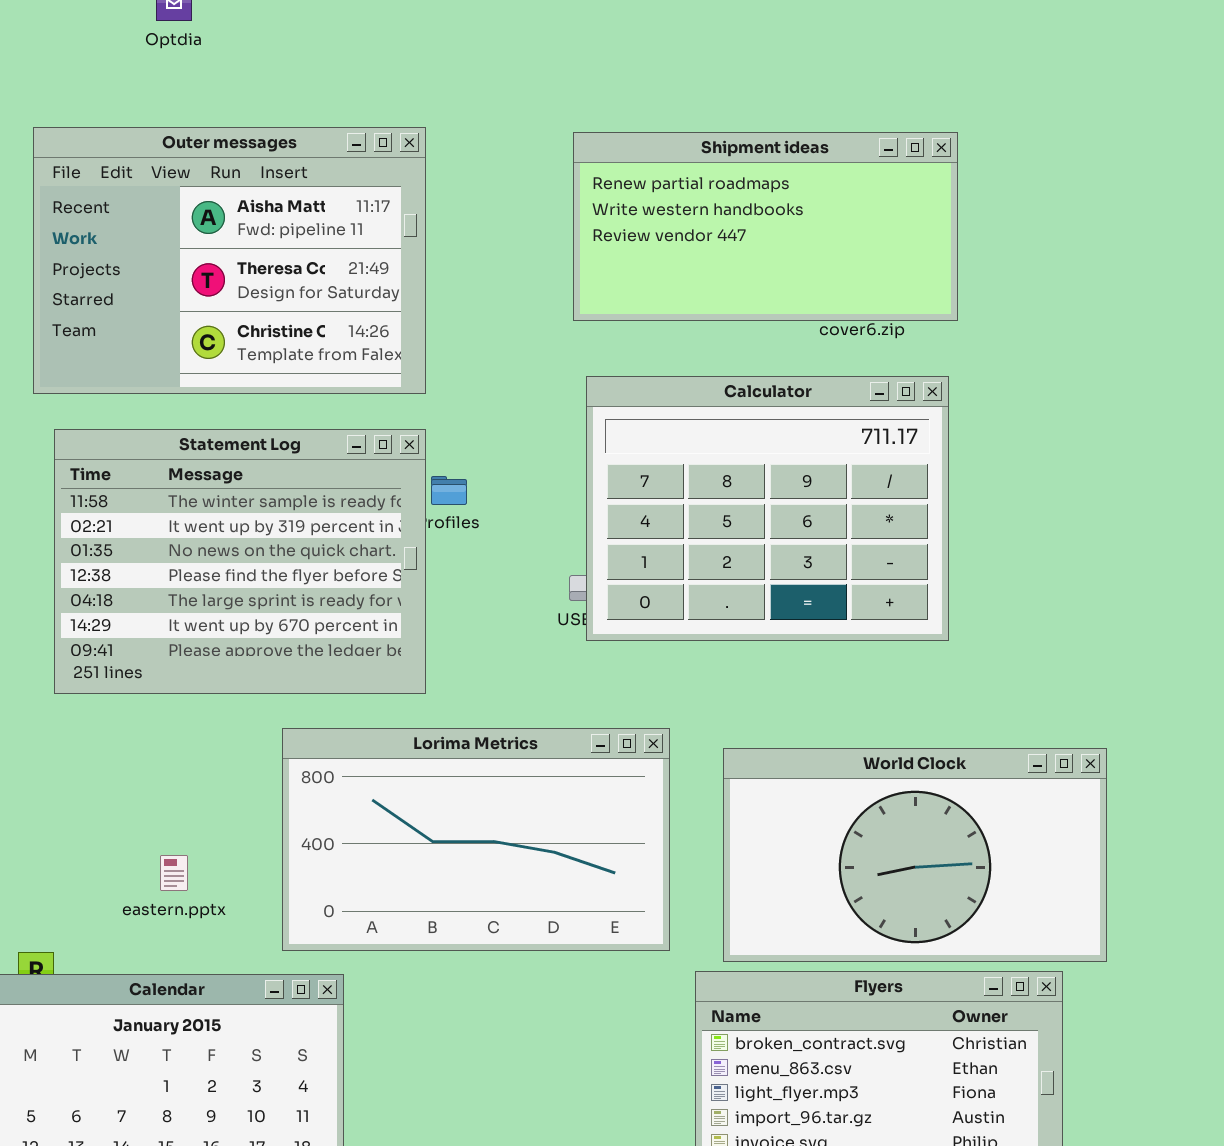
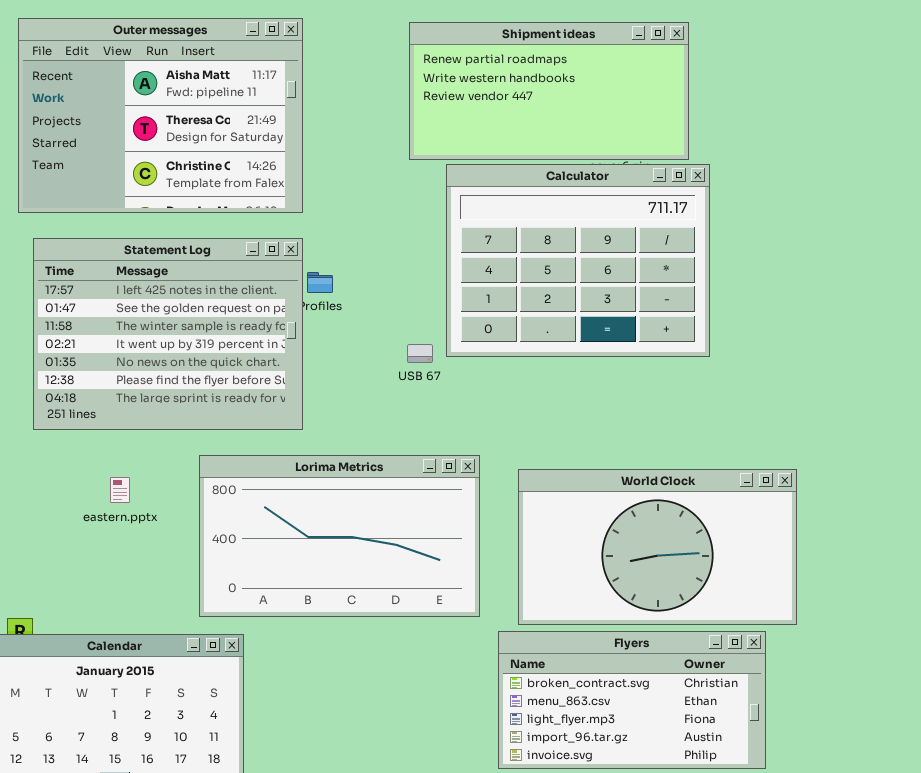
Calculator: [586,376,949,641] -> [446,164,710,357], moved
Statement Log: [54,429,426,694] -> [33,238,303,430], scrolled up 2 rows
eastern.pptx: [160,855,188,891] -> [110,477,130,503], moved

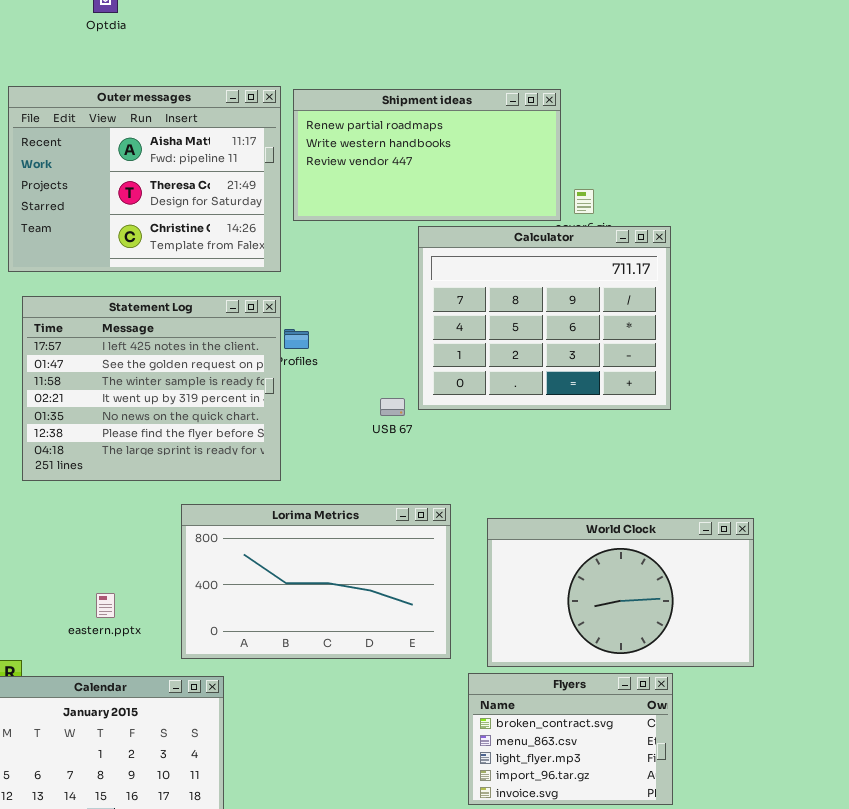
Shipment ideas: [409,22,689,160] -> [293,89,561,221], moved
eastern.pptx: [110,477,130,503] -> [96,593,115,618], moved
Flyers: [498,631,766,769] -> [468,673,673,805], resized

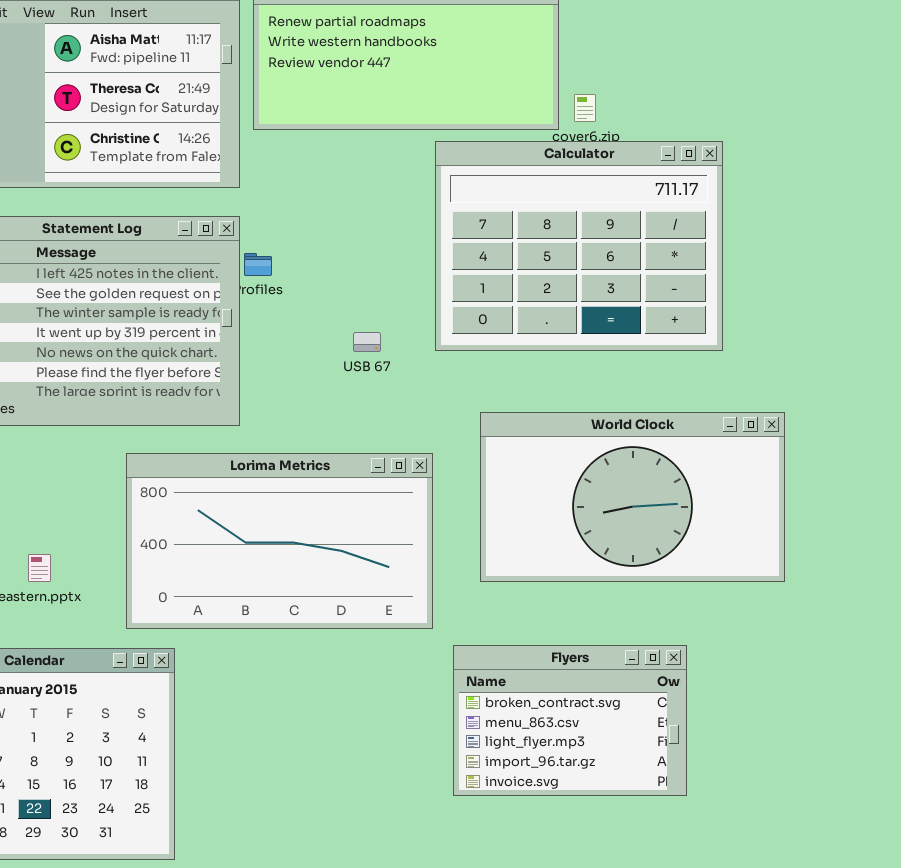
Calculator: [418,226,671,410] -> [435,141,723,351], moved
World Clock: [487,518,754,667] -> [480,412,785,582], moved

